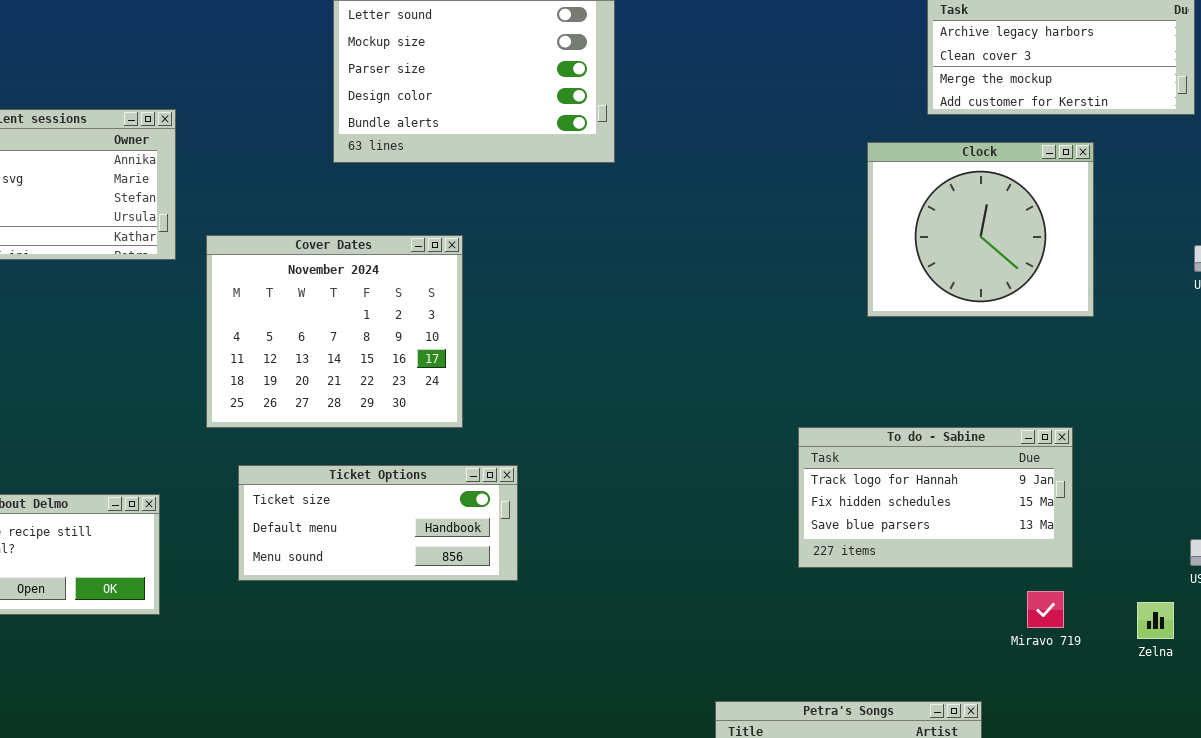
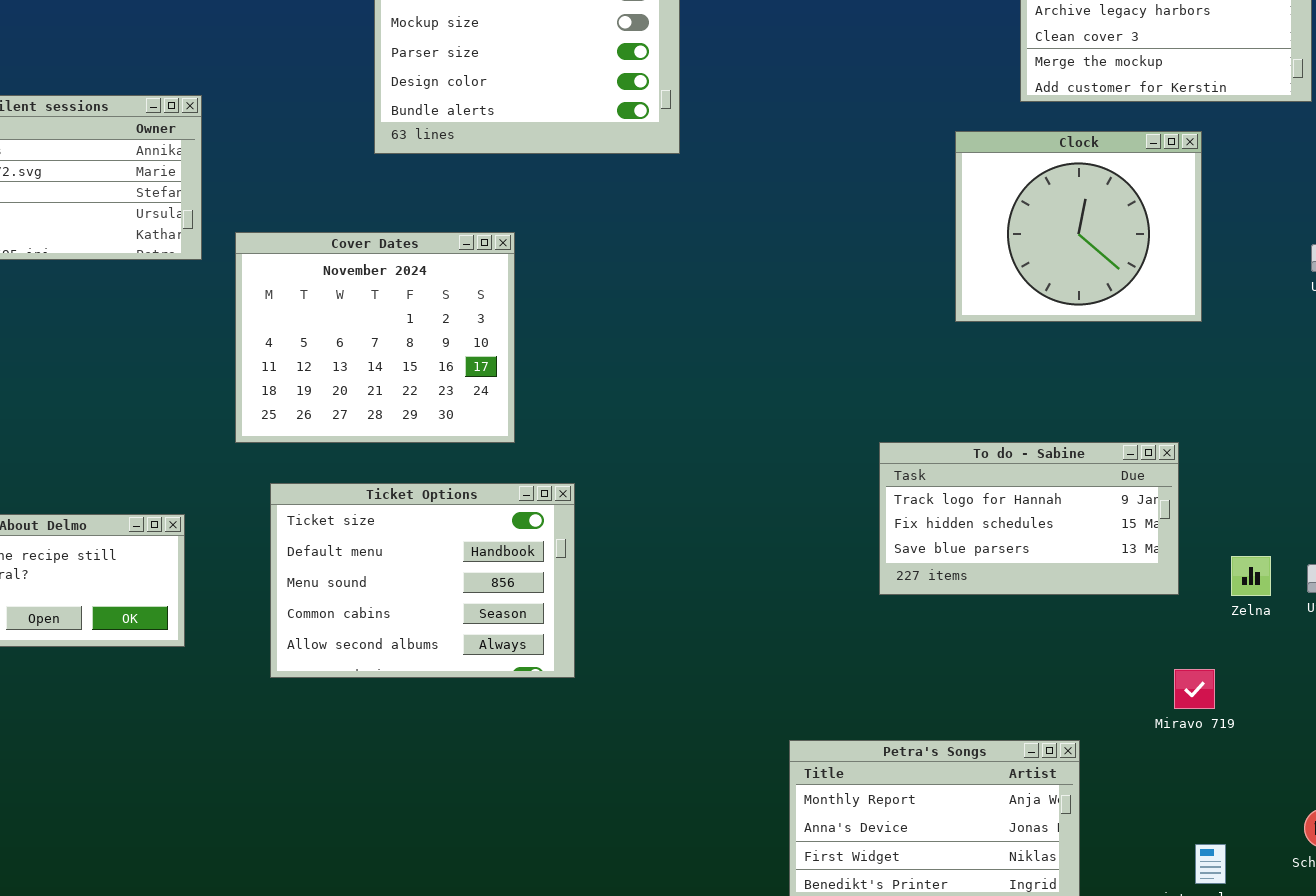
Ticket Options: [238,465,518,581] -> [270,483,575,678], resized
Miravo 719: [1027,591,1064,628] -> [1174,669,1215,709], moved
Zelna: [1137,602,1174,639] -> [1231,556,1271,596], moved

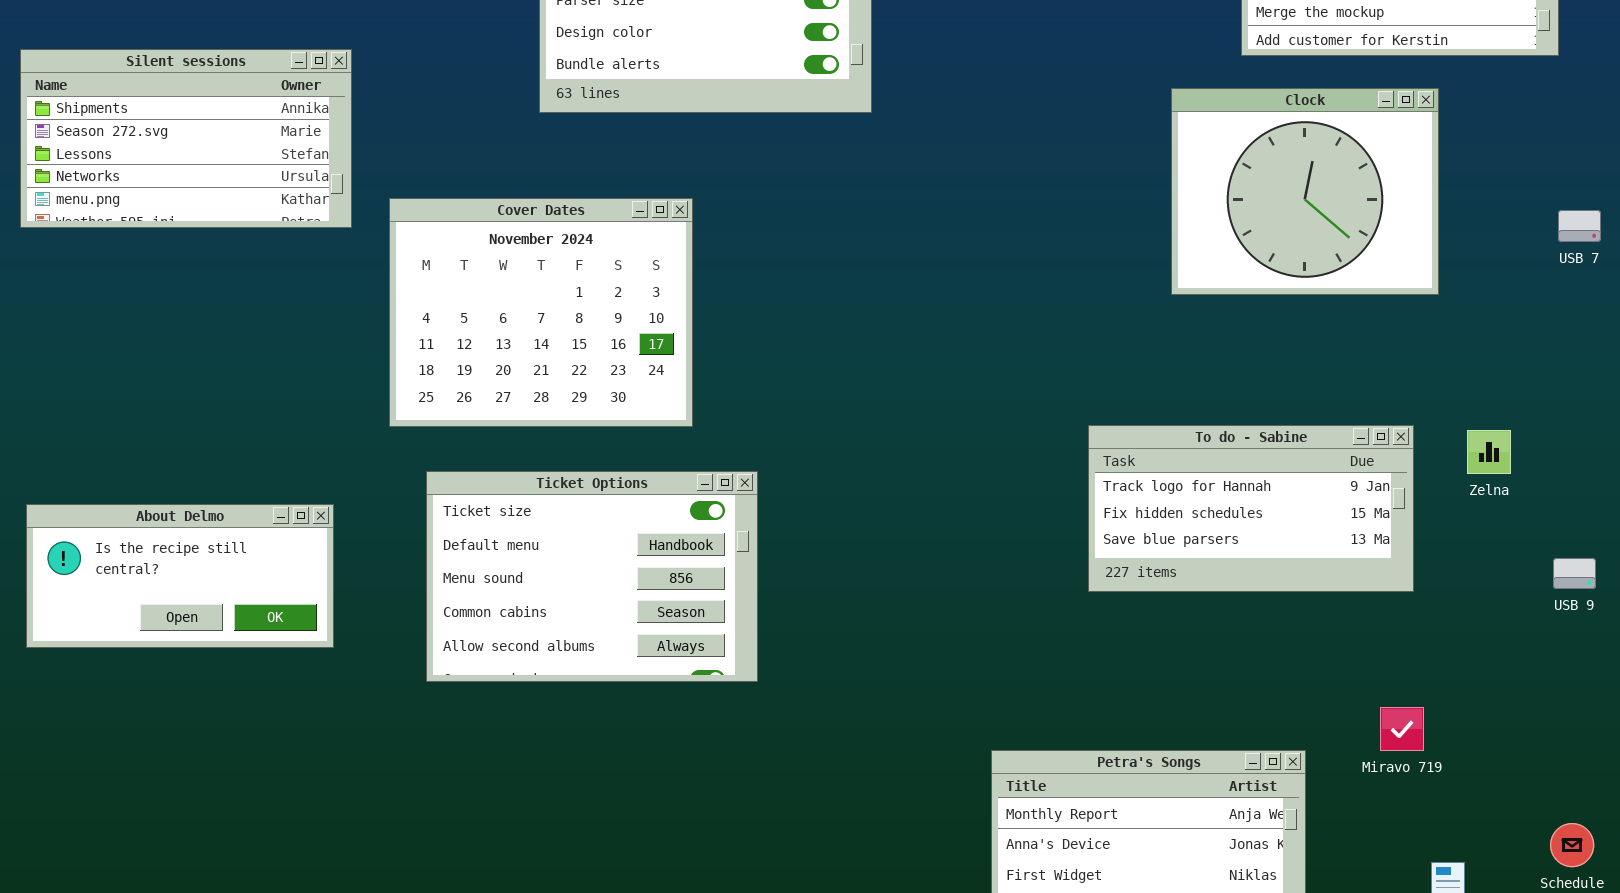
Zelna: [1231,556,1271,596] -> [1467,430,1511,474], moved
Miravo 719: [1174,669,1215,709] -> [1380,707,1424,751], moved

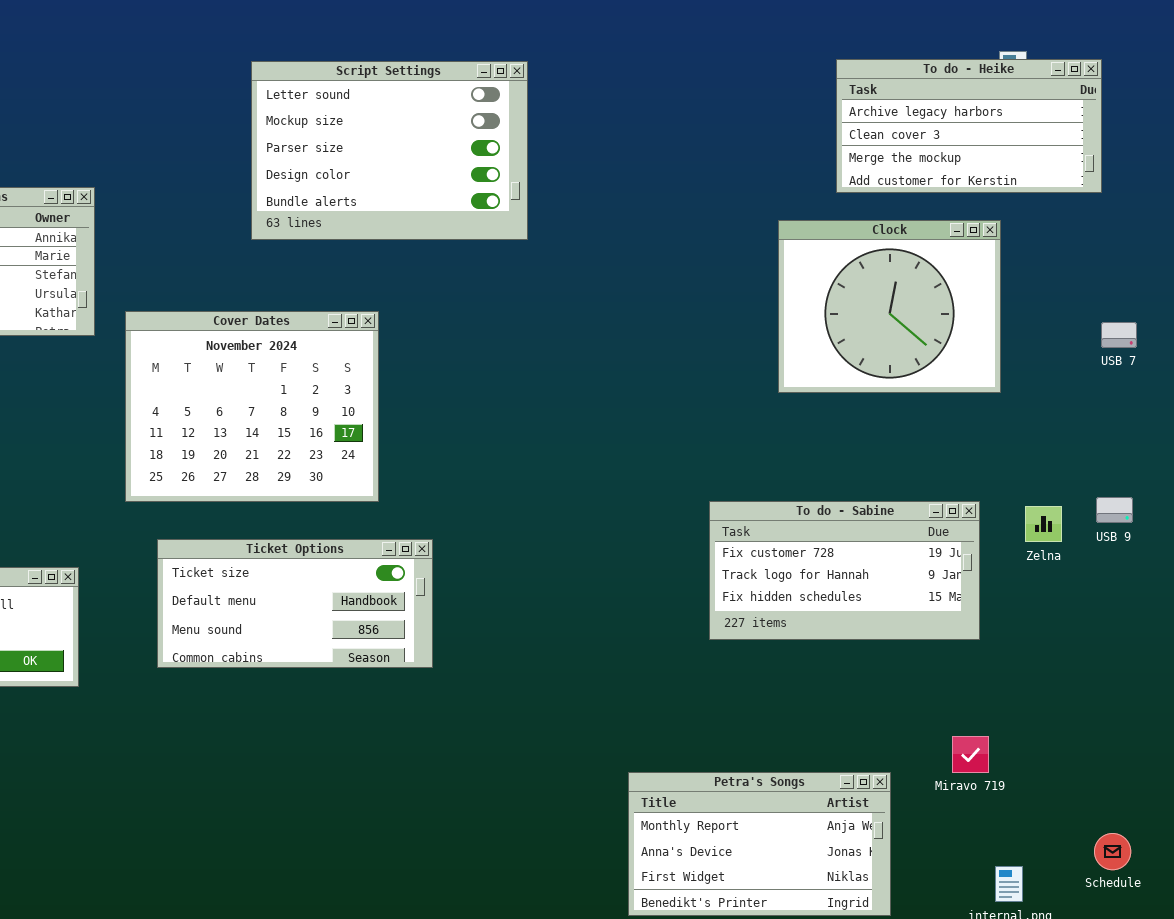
To do - Sabine: [1088,425,1414,592] -> [709,501,980,640], scrolled up 1 row
Ticket Options: [426,471,758,682] -> [157,539,433,668], resized
USB 9: [1553,558,1596,589] -> [1096,497,1133,523], moved

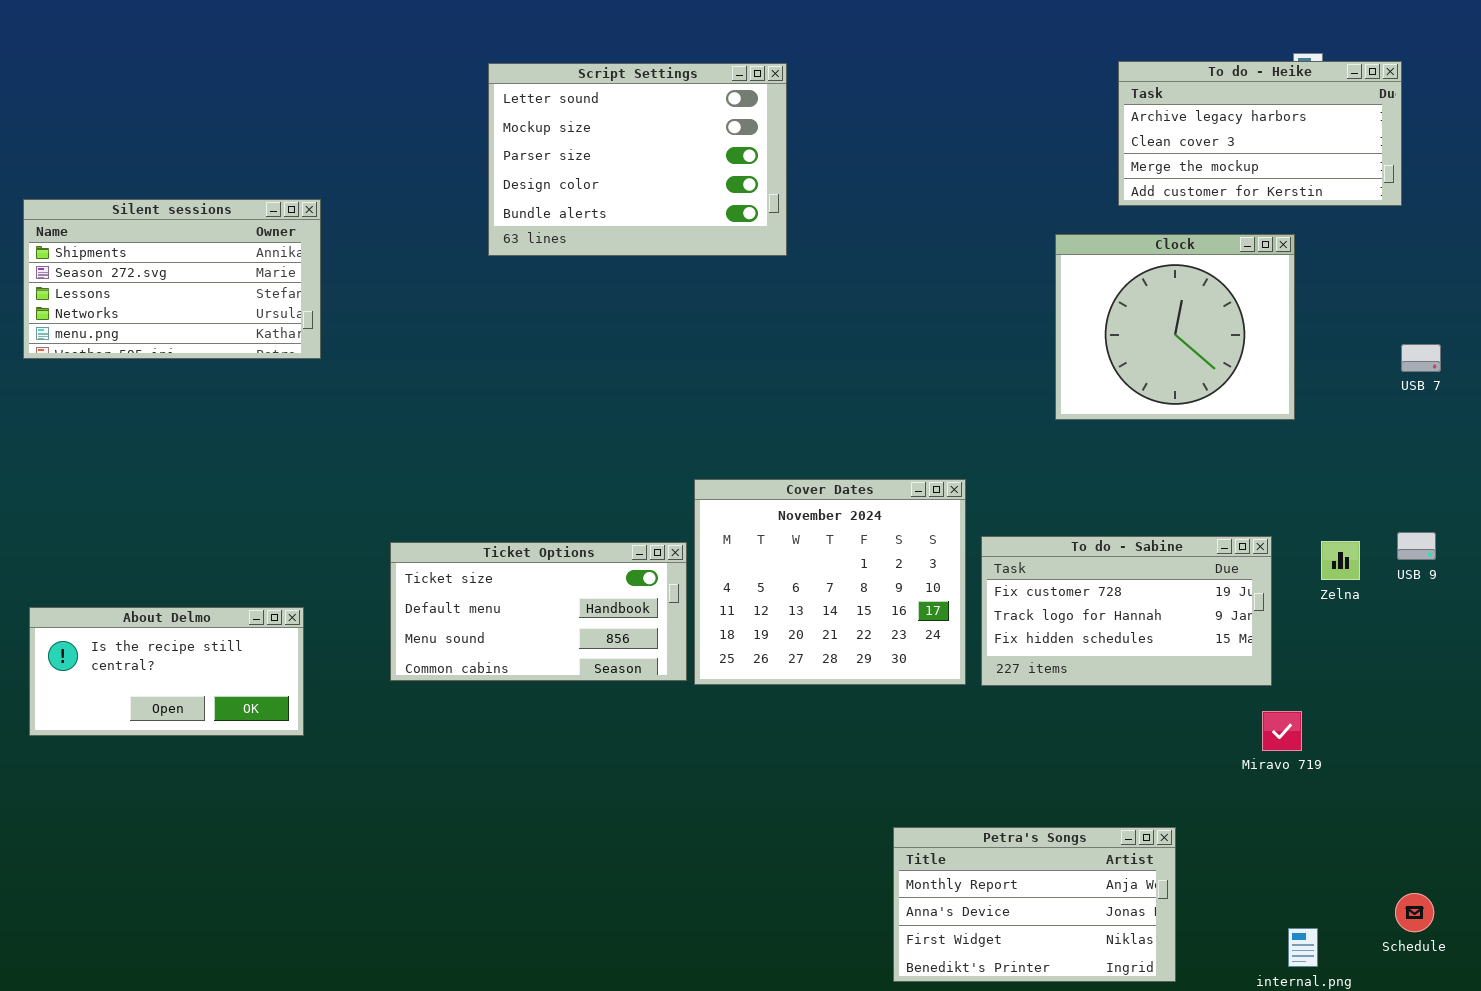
Cover Dates: [125,311,379,502] -> [694,479,966,685], moved
Ticket Options: [157,539,433,668] -> [390,542,687,681], moved
Miravo 719: [952,736,989,773] -> [1262,711,1302,751], moved

